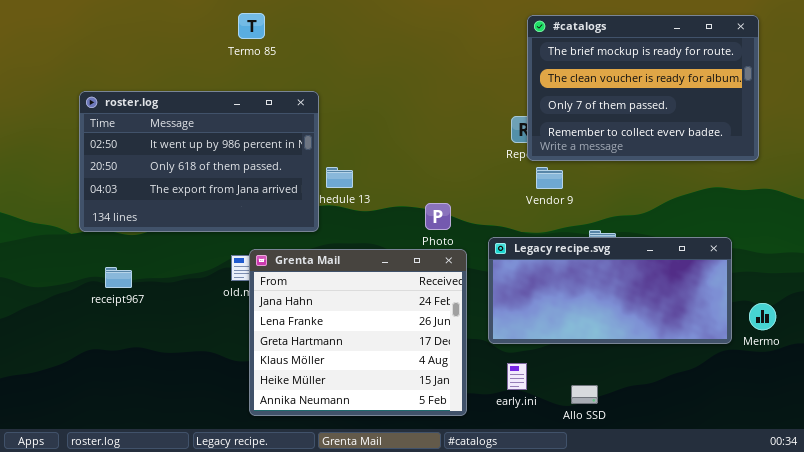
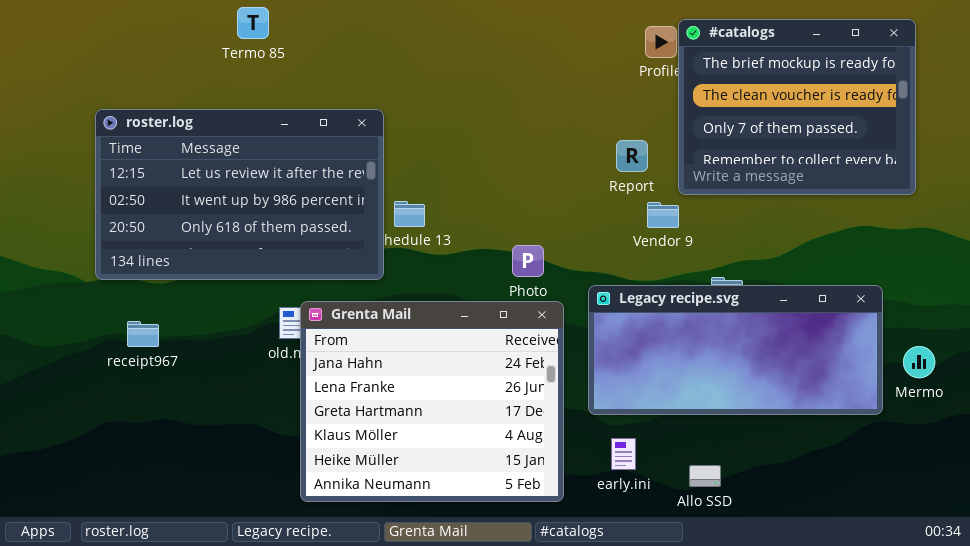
Termo 85: [238,13,265,39] -> [237,7,269,39], moved
#catalogs: [527,15,759,161] -> [678,19,916,195], resized
roster.log: [79,91,319,232] -> [95,109,384,280], scrolled up 1 row
Mermo: [749,303,776,330] -> [903,346,935,378], moved

